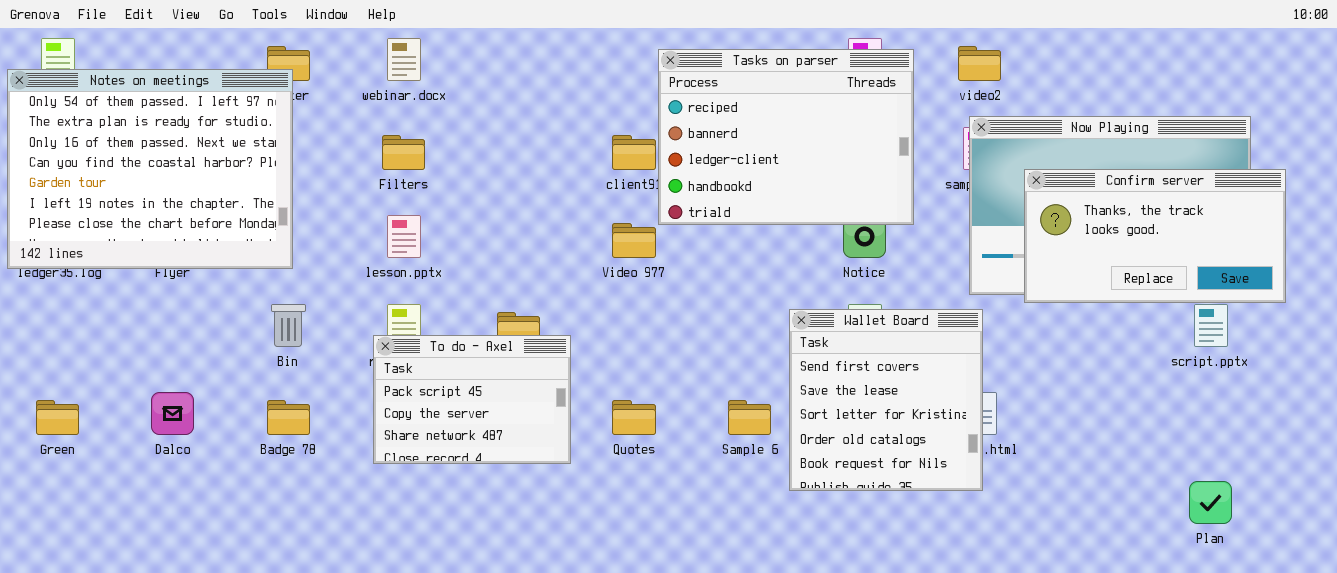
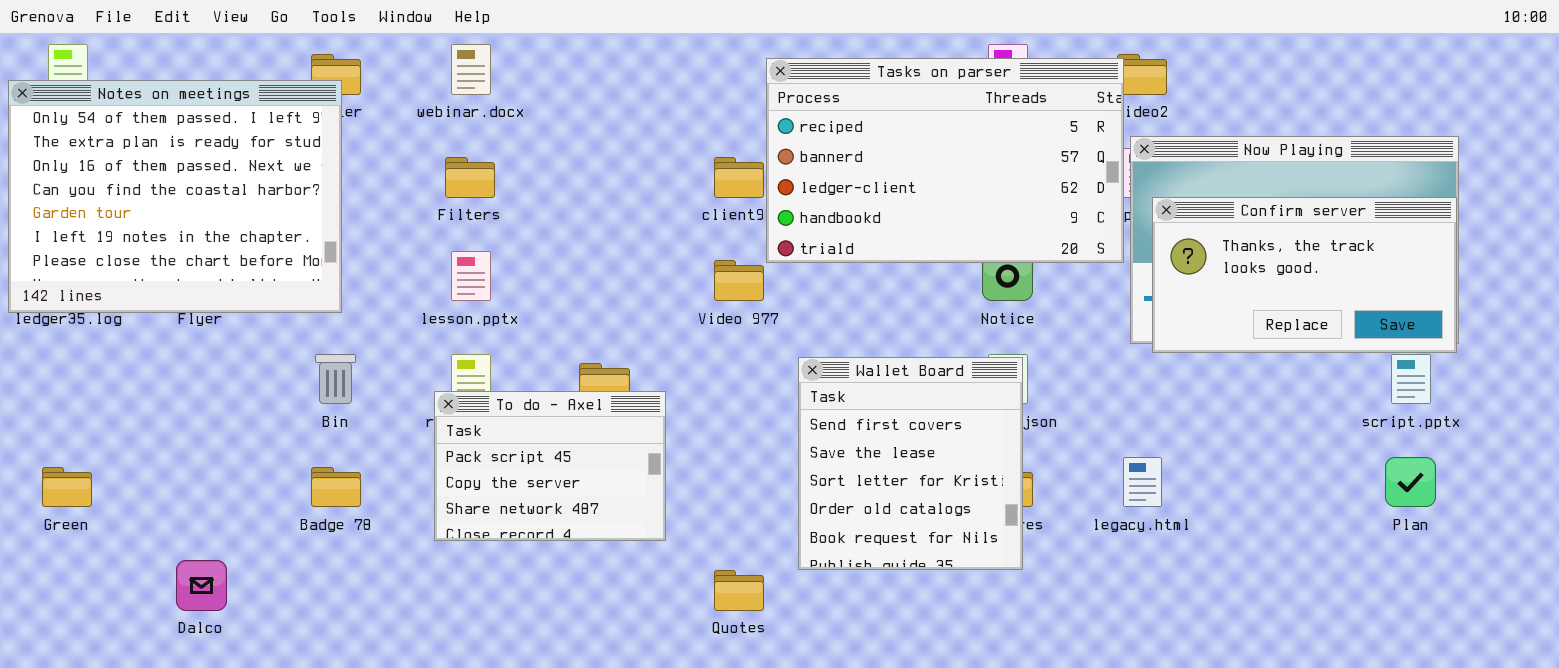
Tasks on parser: [658,49,914,225] -> [766,58,1124,263], resized
Confirm server: [1024,169,1286,303] -> [1152,197,1457,353], moved
Wallet Board: [789,309,983,491] -> [798,357,1023,570], moved
Dalco: [151,392,194,435] -> [176,560,227,611], moved
Quotes: [612,400,656,435] -> [714,570,764,611], moved
Plan: [1189,481,1232,524] -> [1385,457,1436,507], moved

